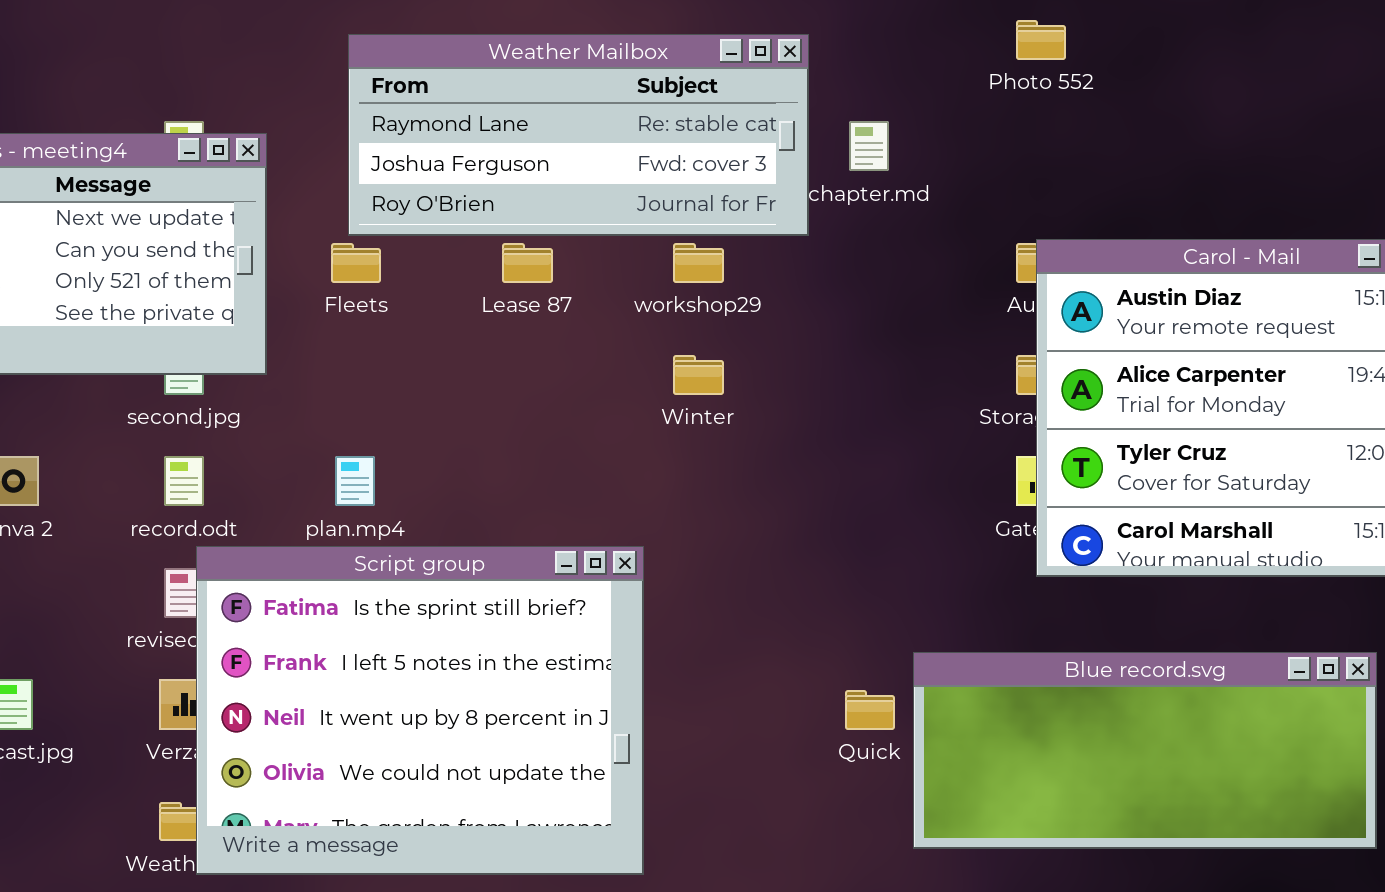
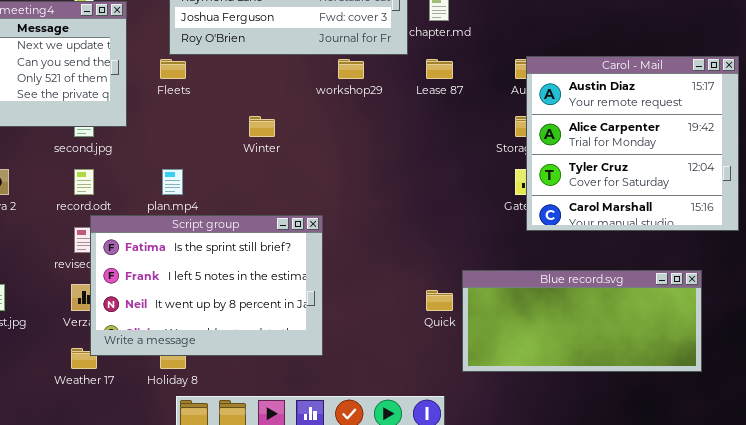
Lease 87: [502,243,553,283] -> [426,59,453,79], moved
Winter: [673,355,724,395] -> [249,116,275,137], moved
Script group: [196,546,644,875] -> [90,215,323,356], resized

